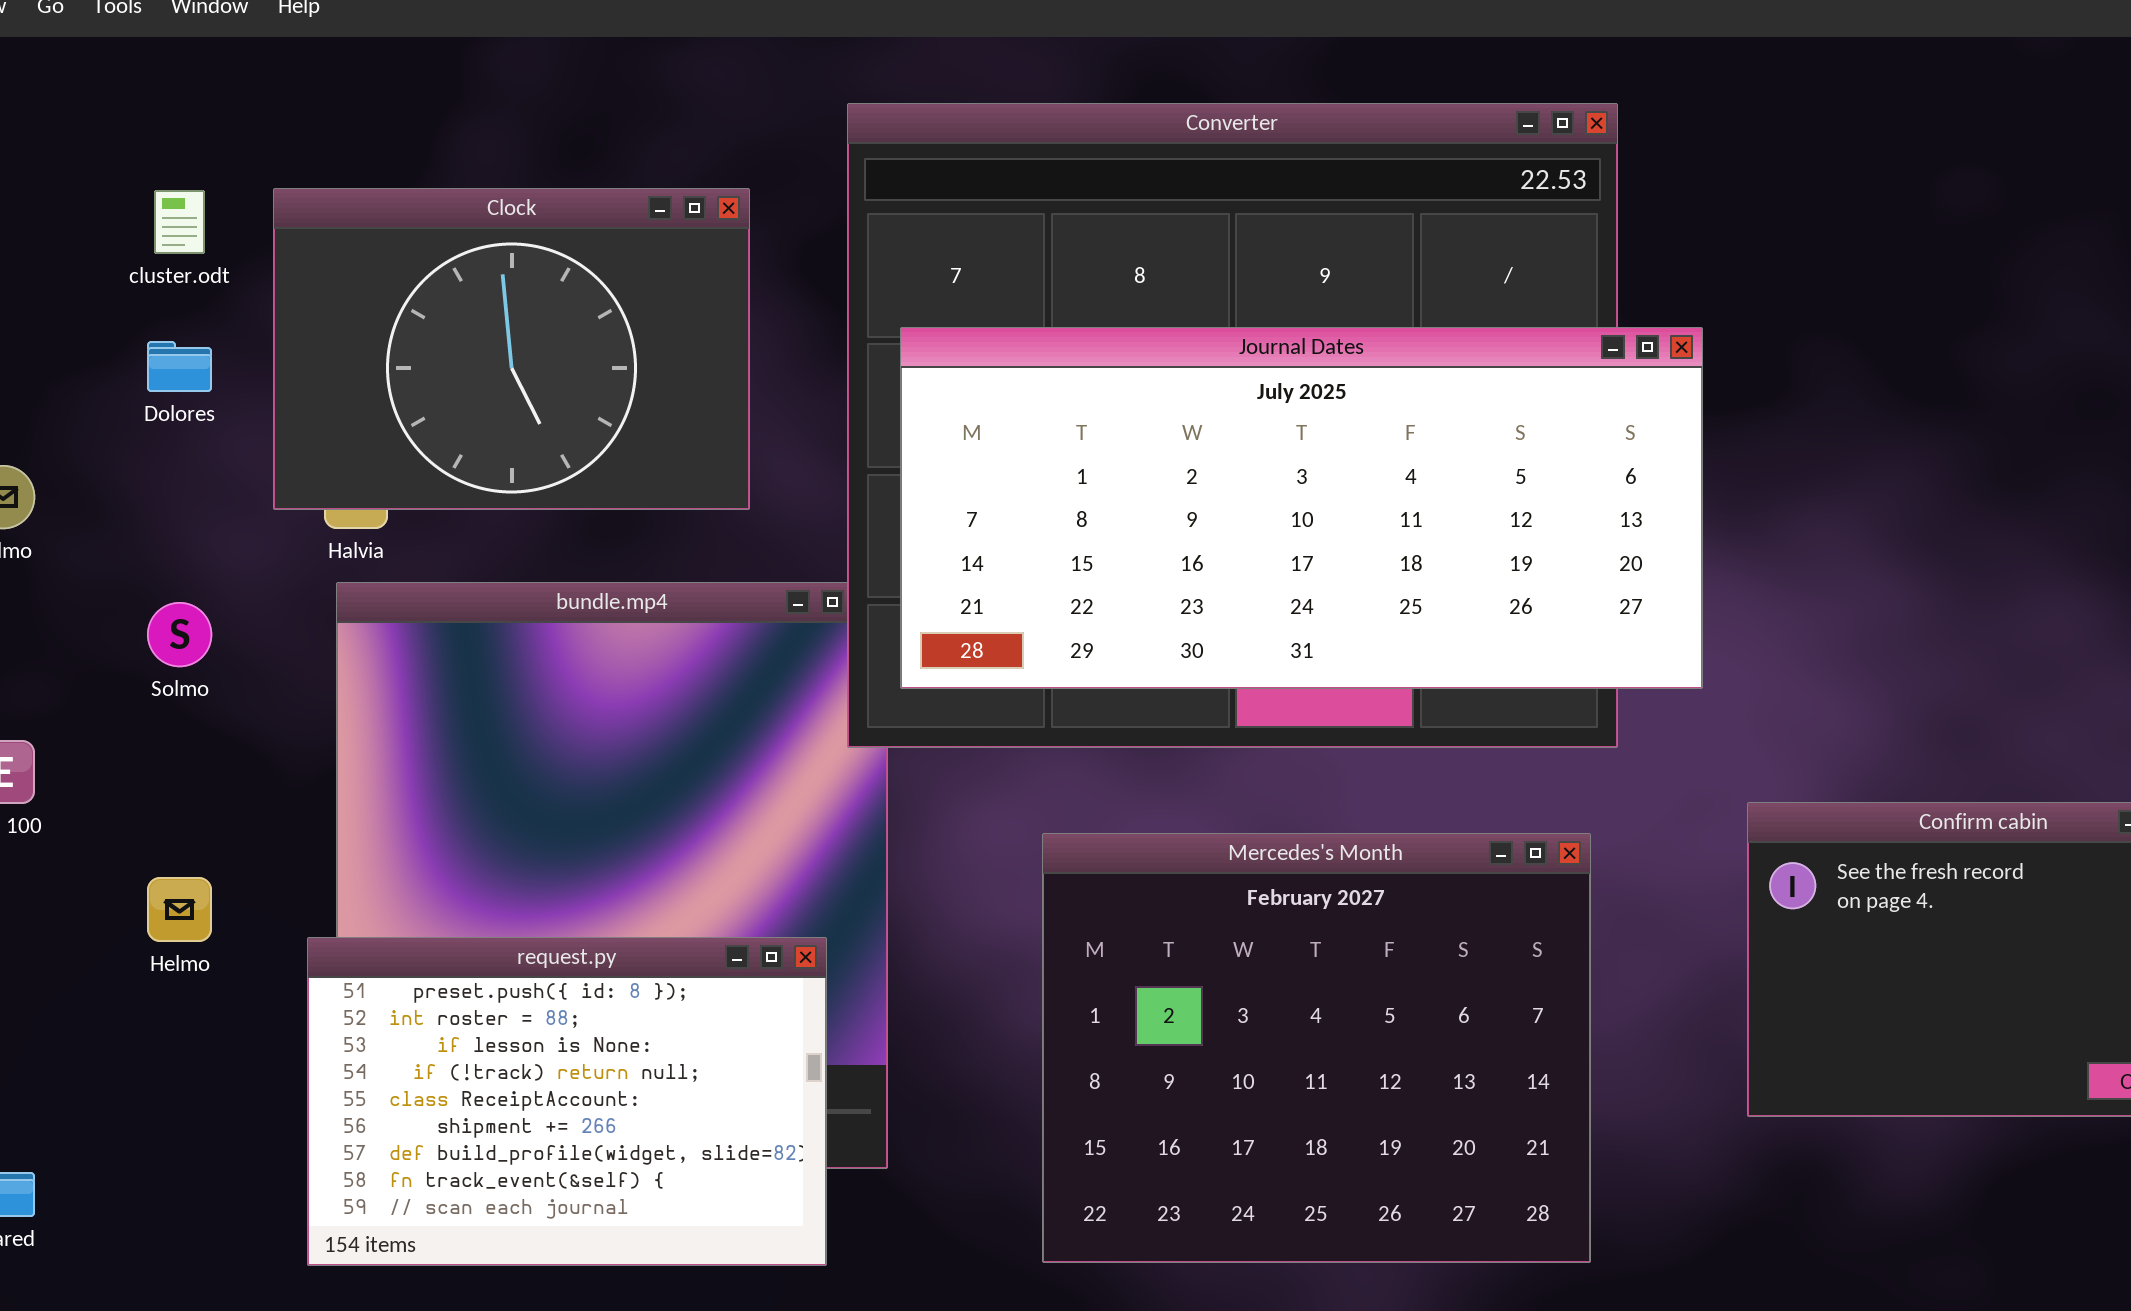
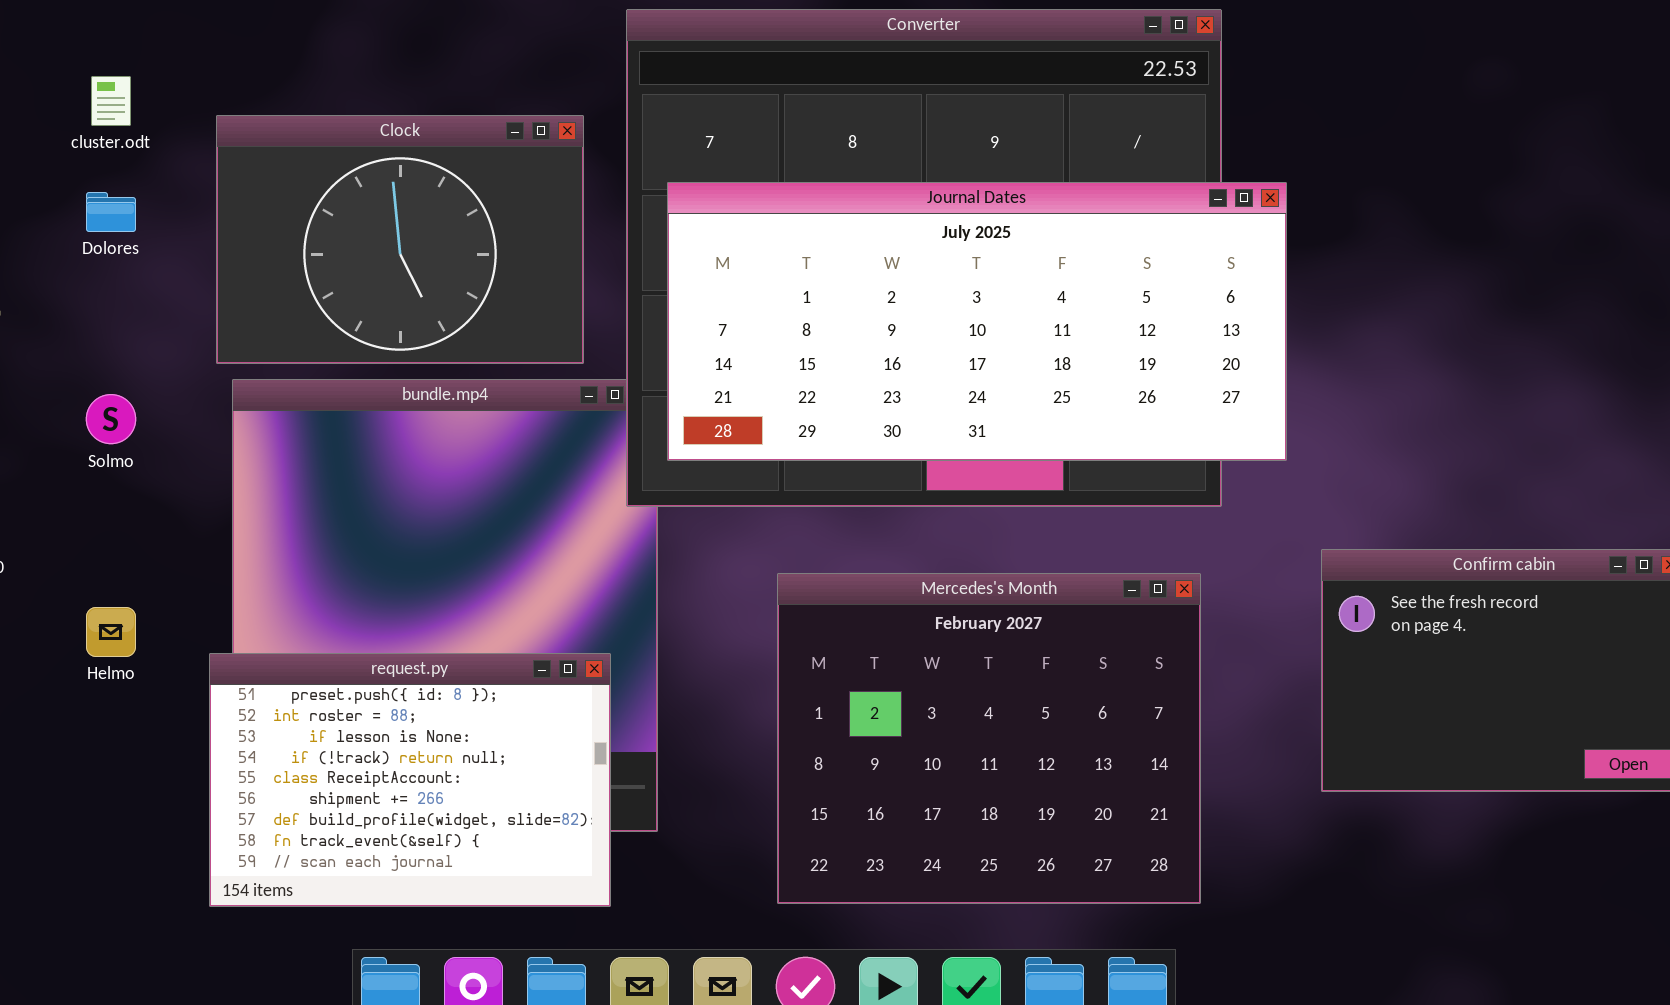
Clock: [273,188,750,510] -> [216,115,584,364], moved

